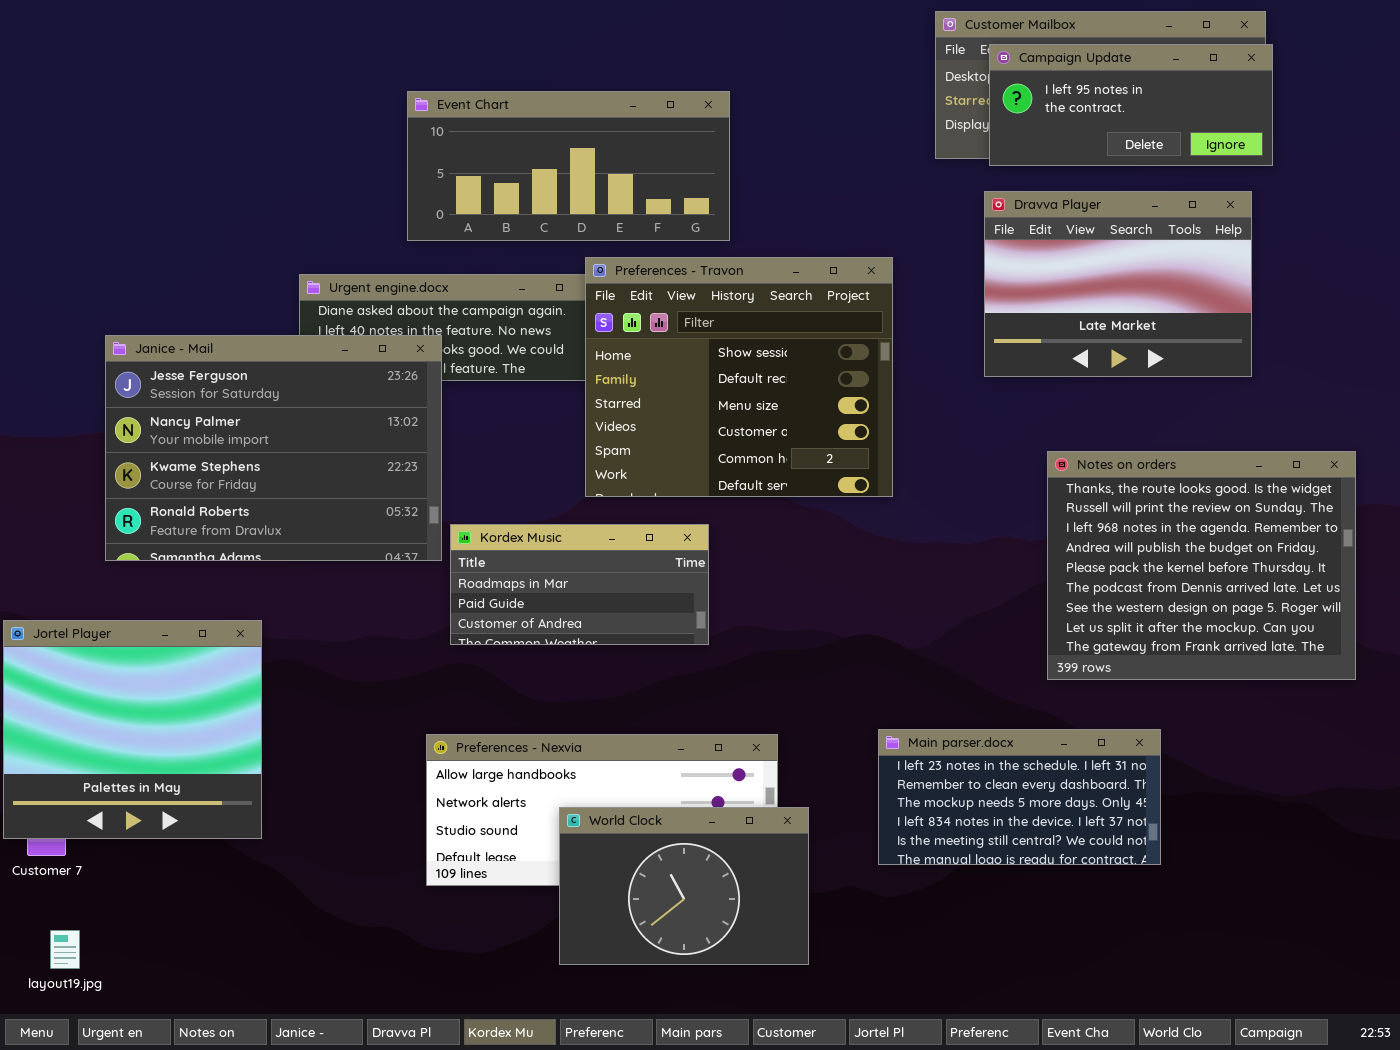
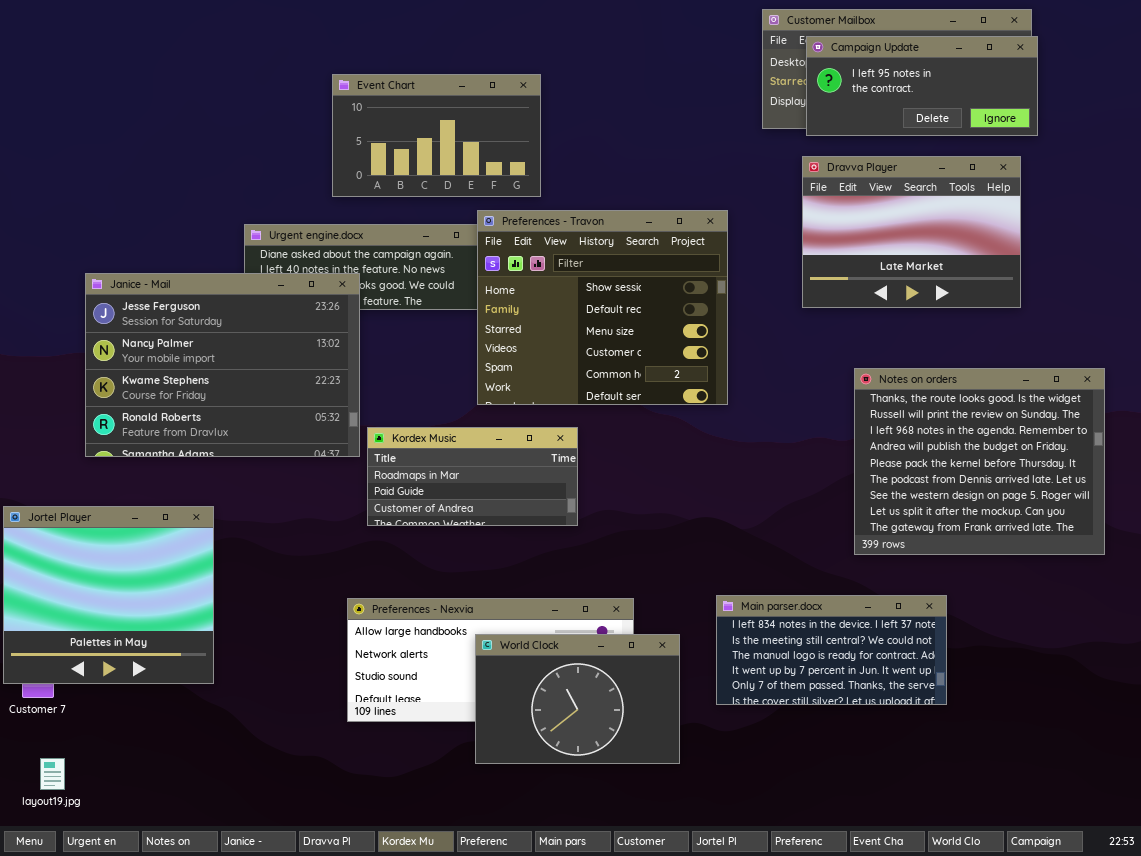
Event Chart: [407,91,730,241] -> [332,74,541,197], resized
Main parser.docx: [878,729,1161,865] -> [716,595,947,705], scrolled down 3 rows
World Clock: [559,807,809,965] -> [475,634,680,764], moved

